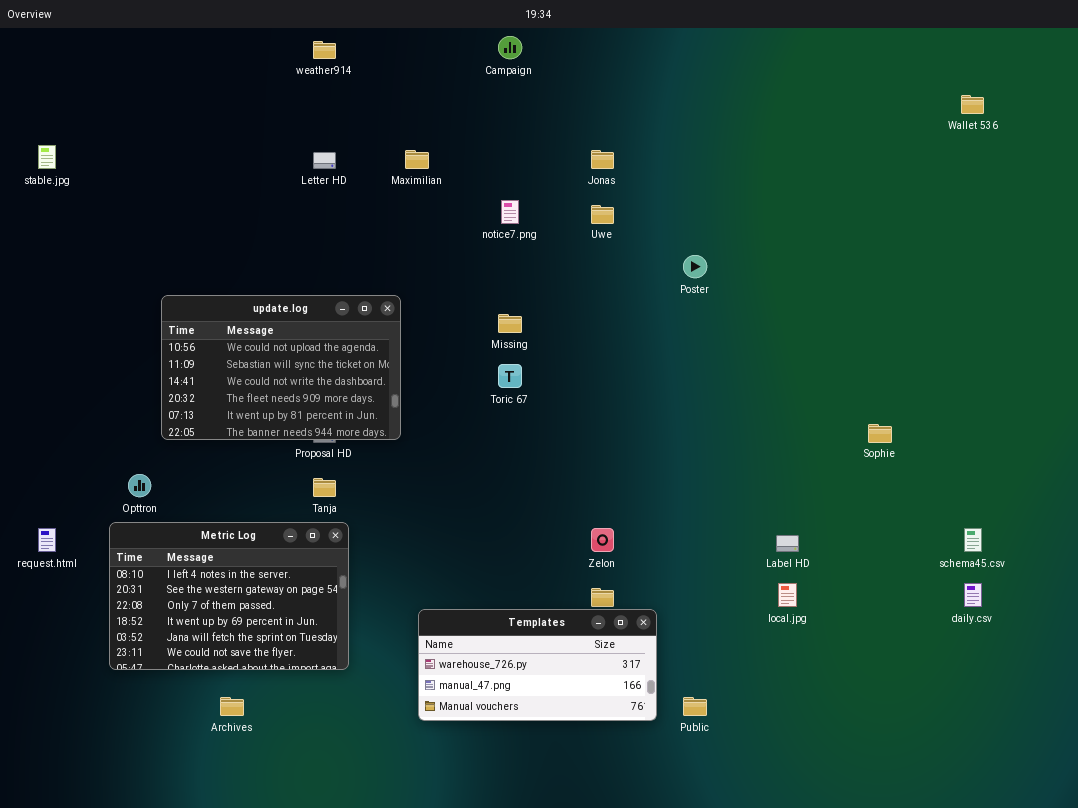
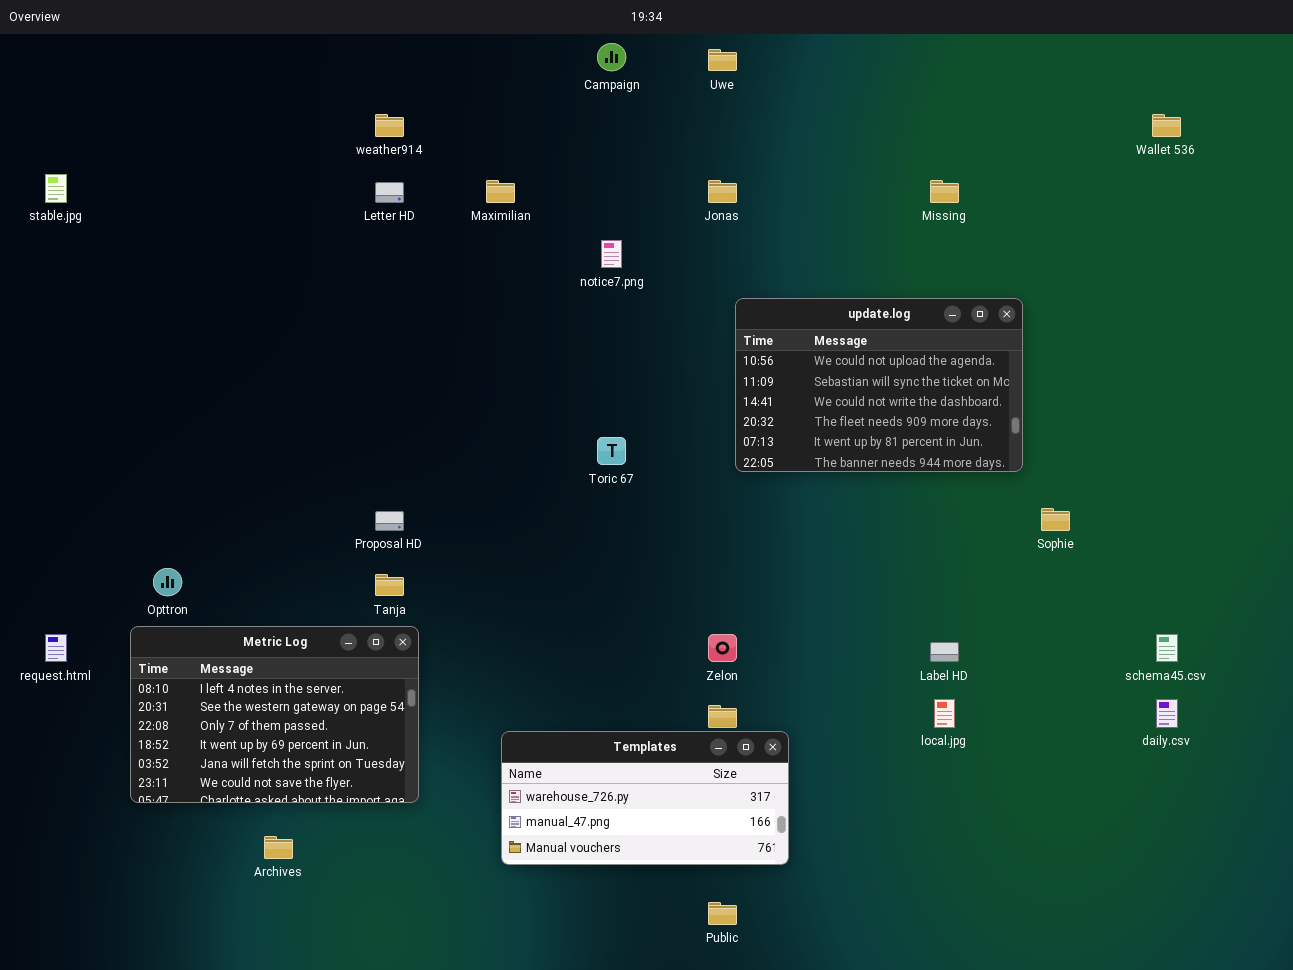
weather914: [313,41,336,59] -> [375,114,404,137], moved
Uwe: [591,205,614,224] -> [708,49,737,71], moved
update.log: [161,295,401,440] -> [735,298,1023,472], moved
Missing: [498,314,522,333] -> [930,180,959,203], moved
Public: [683,697,707,716] -> [708,902,737,925], moved

